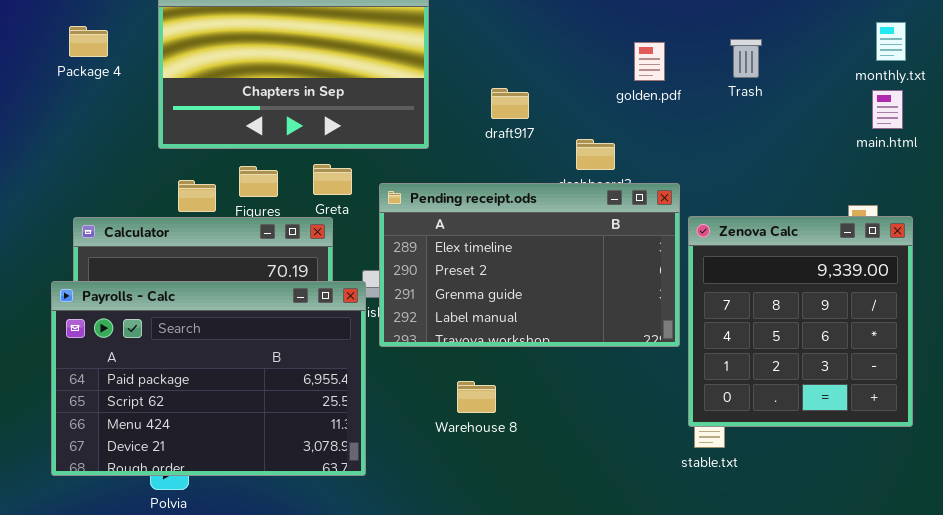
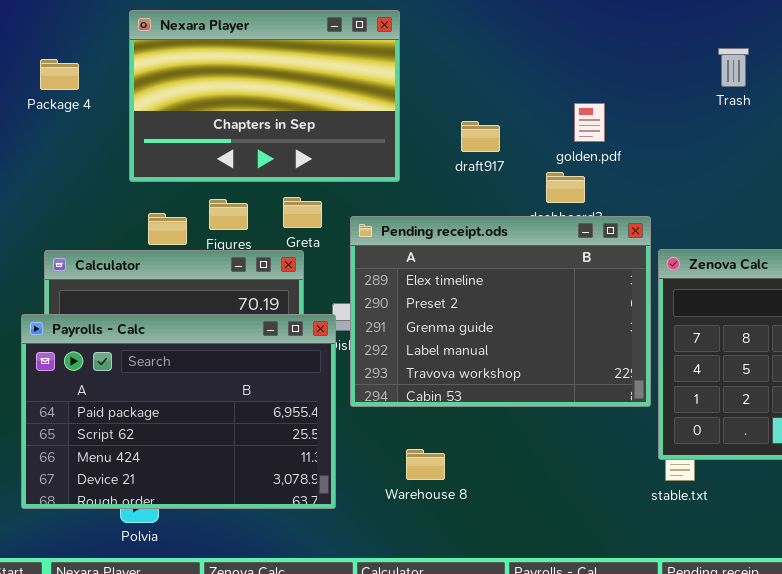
Trash: [730,39,762,78] -> [718,48,749,87], moved
golden.pdf: [634,42,665,81] -> [574,103,605,142], moved
Pending receipt.ods: [379,183,680,347] -> [350,216,651,407], resized
Warehouse 8: [457,381,496,413] -> [406,449,445,480], moved

